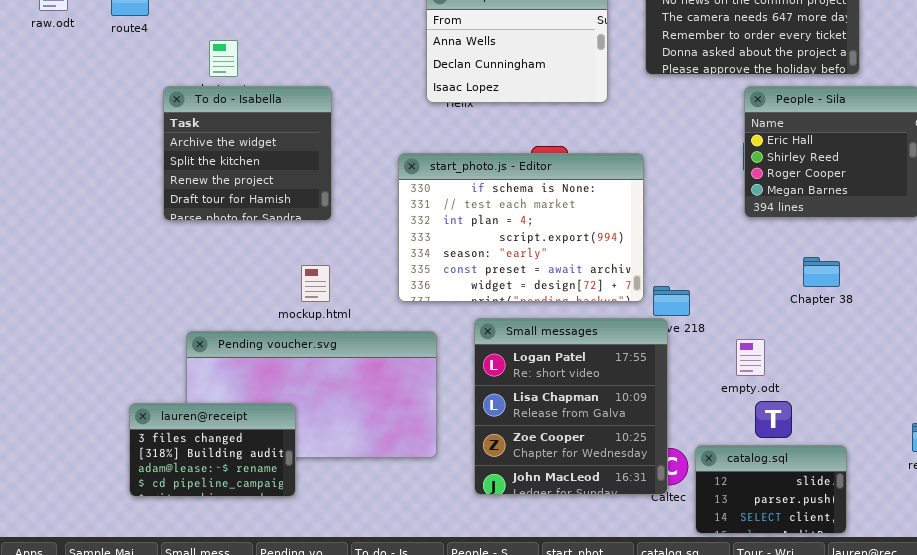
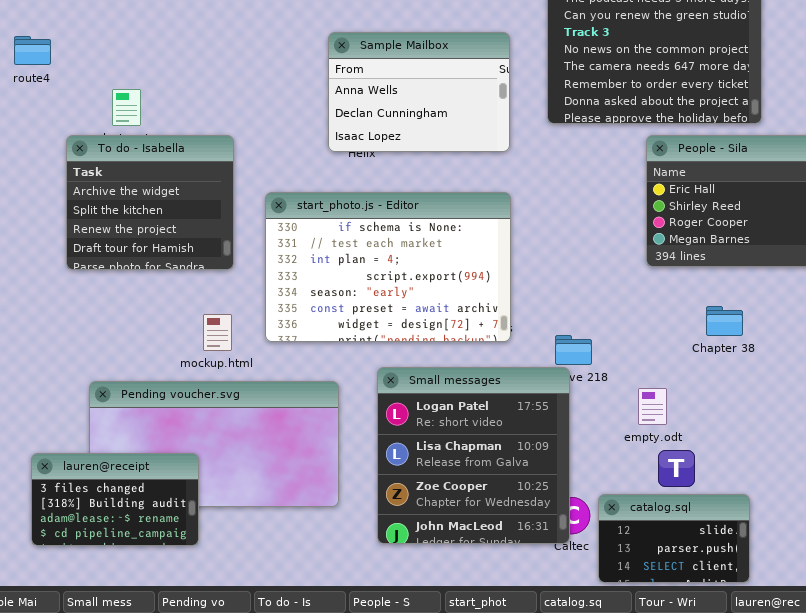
start_photo.js - Editor: [398,153,644,302] -> [265,192,511,342], moved

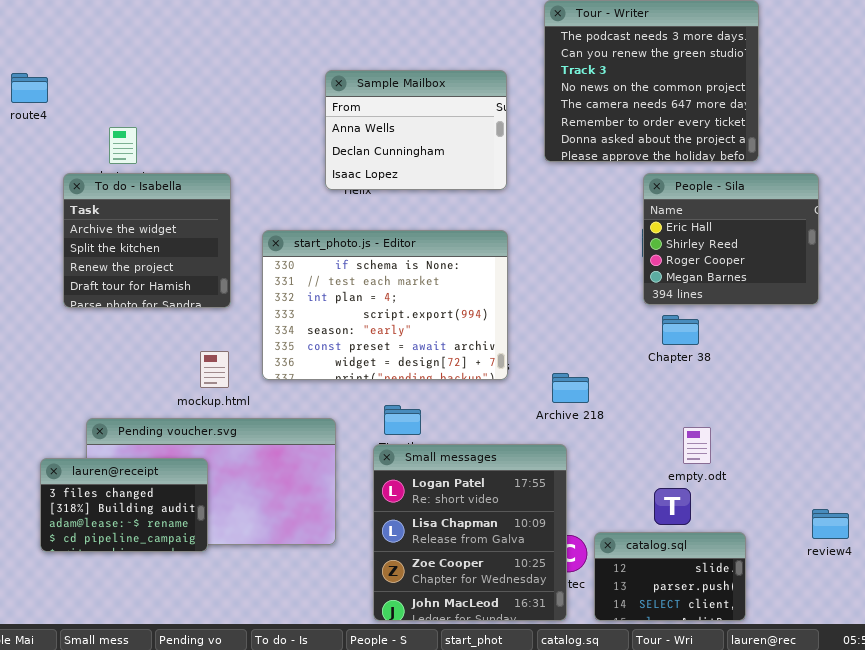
Chapter 38: [706,306,743,336] -> [662,315,699,345], moved
Small messages: [377,367,570,544] -> [373,444,567,621], moved
empty.odt: [638,388,667,425] -> [683,427,711,464], moved
lauren@receipt: [31,453,199,546] -> [40,458,208,552], moved

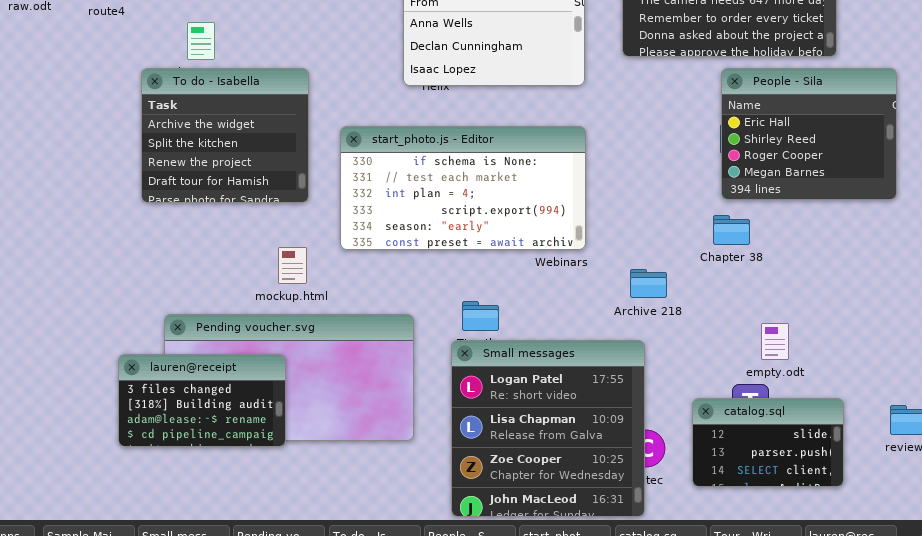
start_photo.js - Editor: [262,230,508,380] -> [340,126,586,250], resized
Chapter 38: [662,315,699,345] -> [713,215,750,245], moved
catalog.sql: [594,532,746,621] -> [692,398,844,487], moved

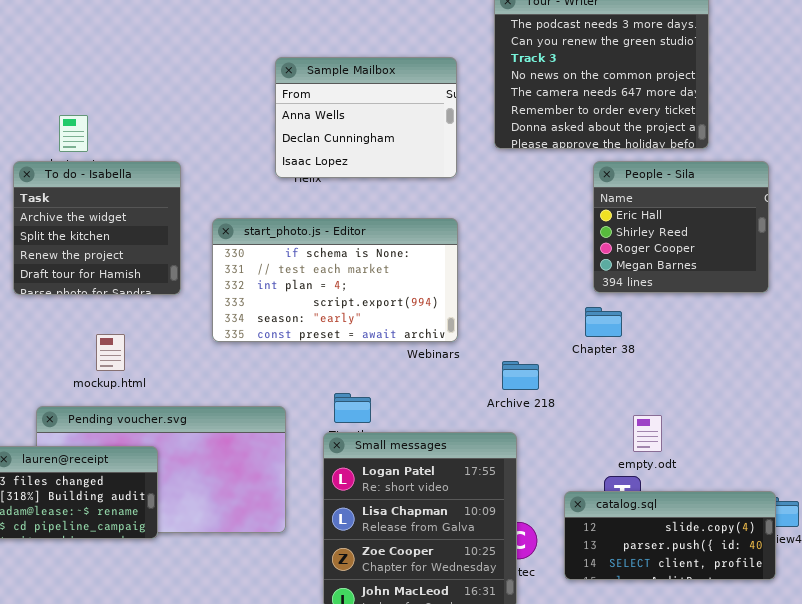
mockup.html: [278,247,307,284] -> [96,334,125,371], moved
catalog.sql: [692,398,844,487] -> [564,491,776,580], resized

